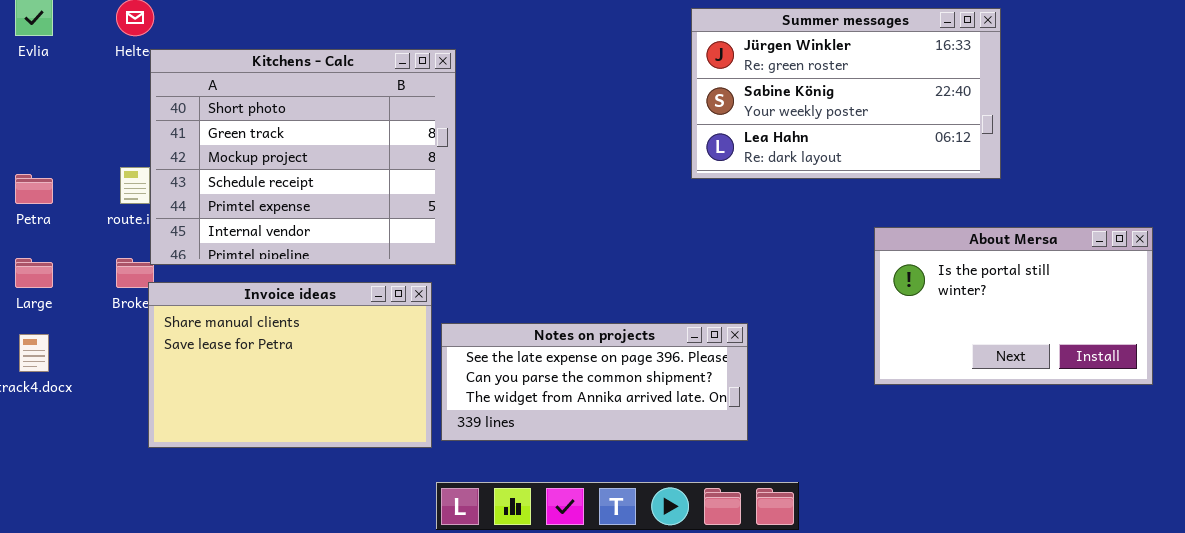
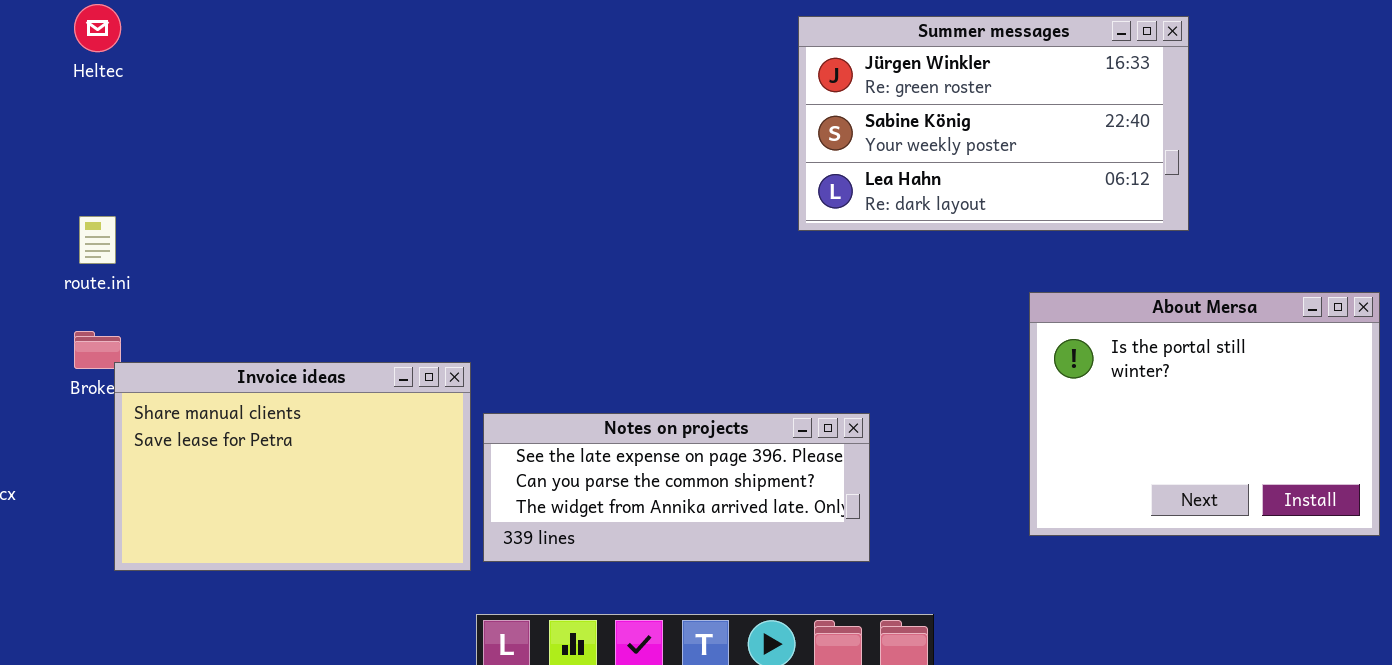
Kitchens - Calc: [150,49,456,265] -> none, closed
About Mersa: [874,227,1153,385] -> [1029,292,1380,536], resized

